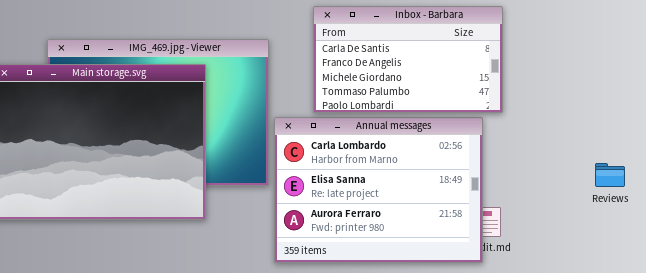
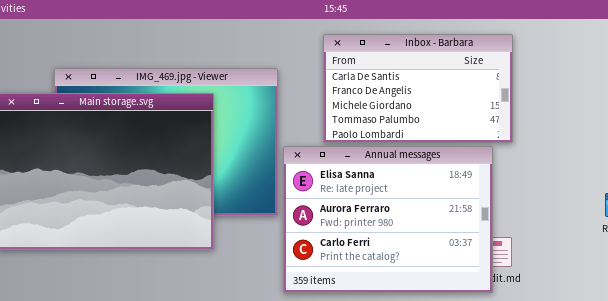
Annual messages: [274,117,483,263] -> [283,146,493,293], scrolled down 1 row

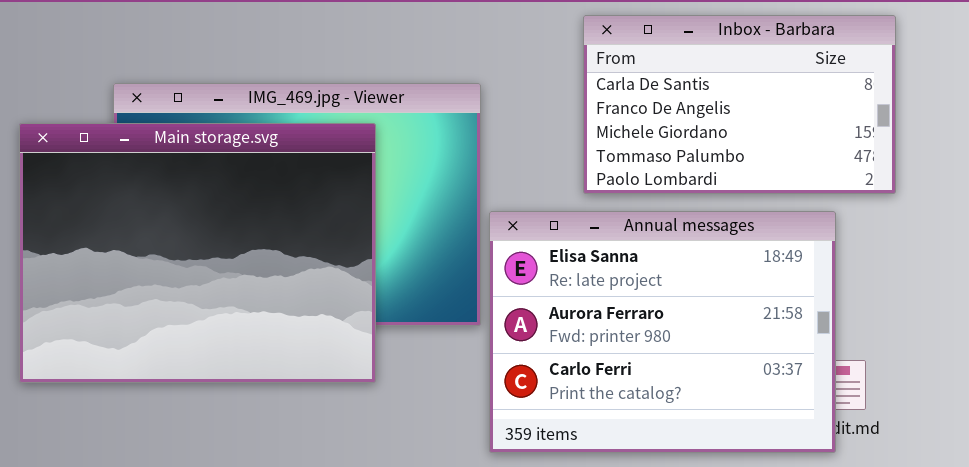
Inbox - Barbara: [323,34,513,143] -> [583,15,896,194], moved

